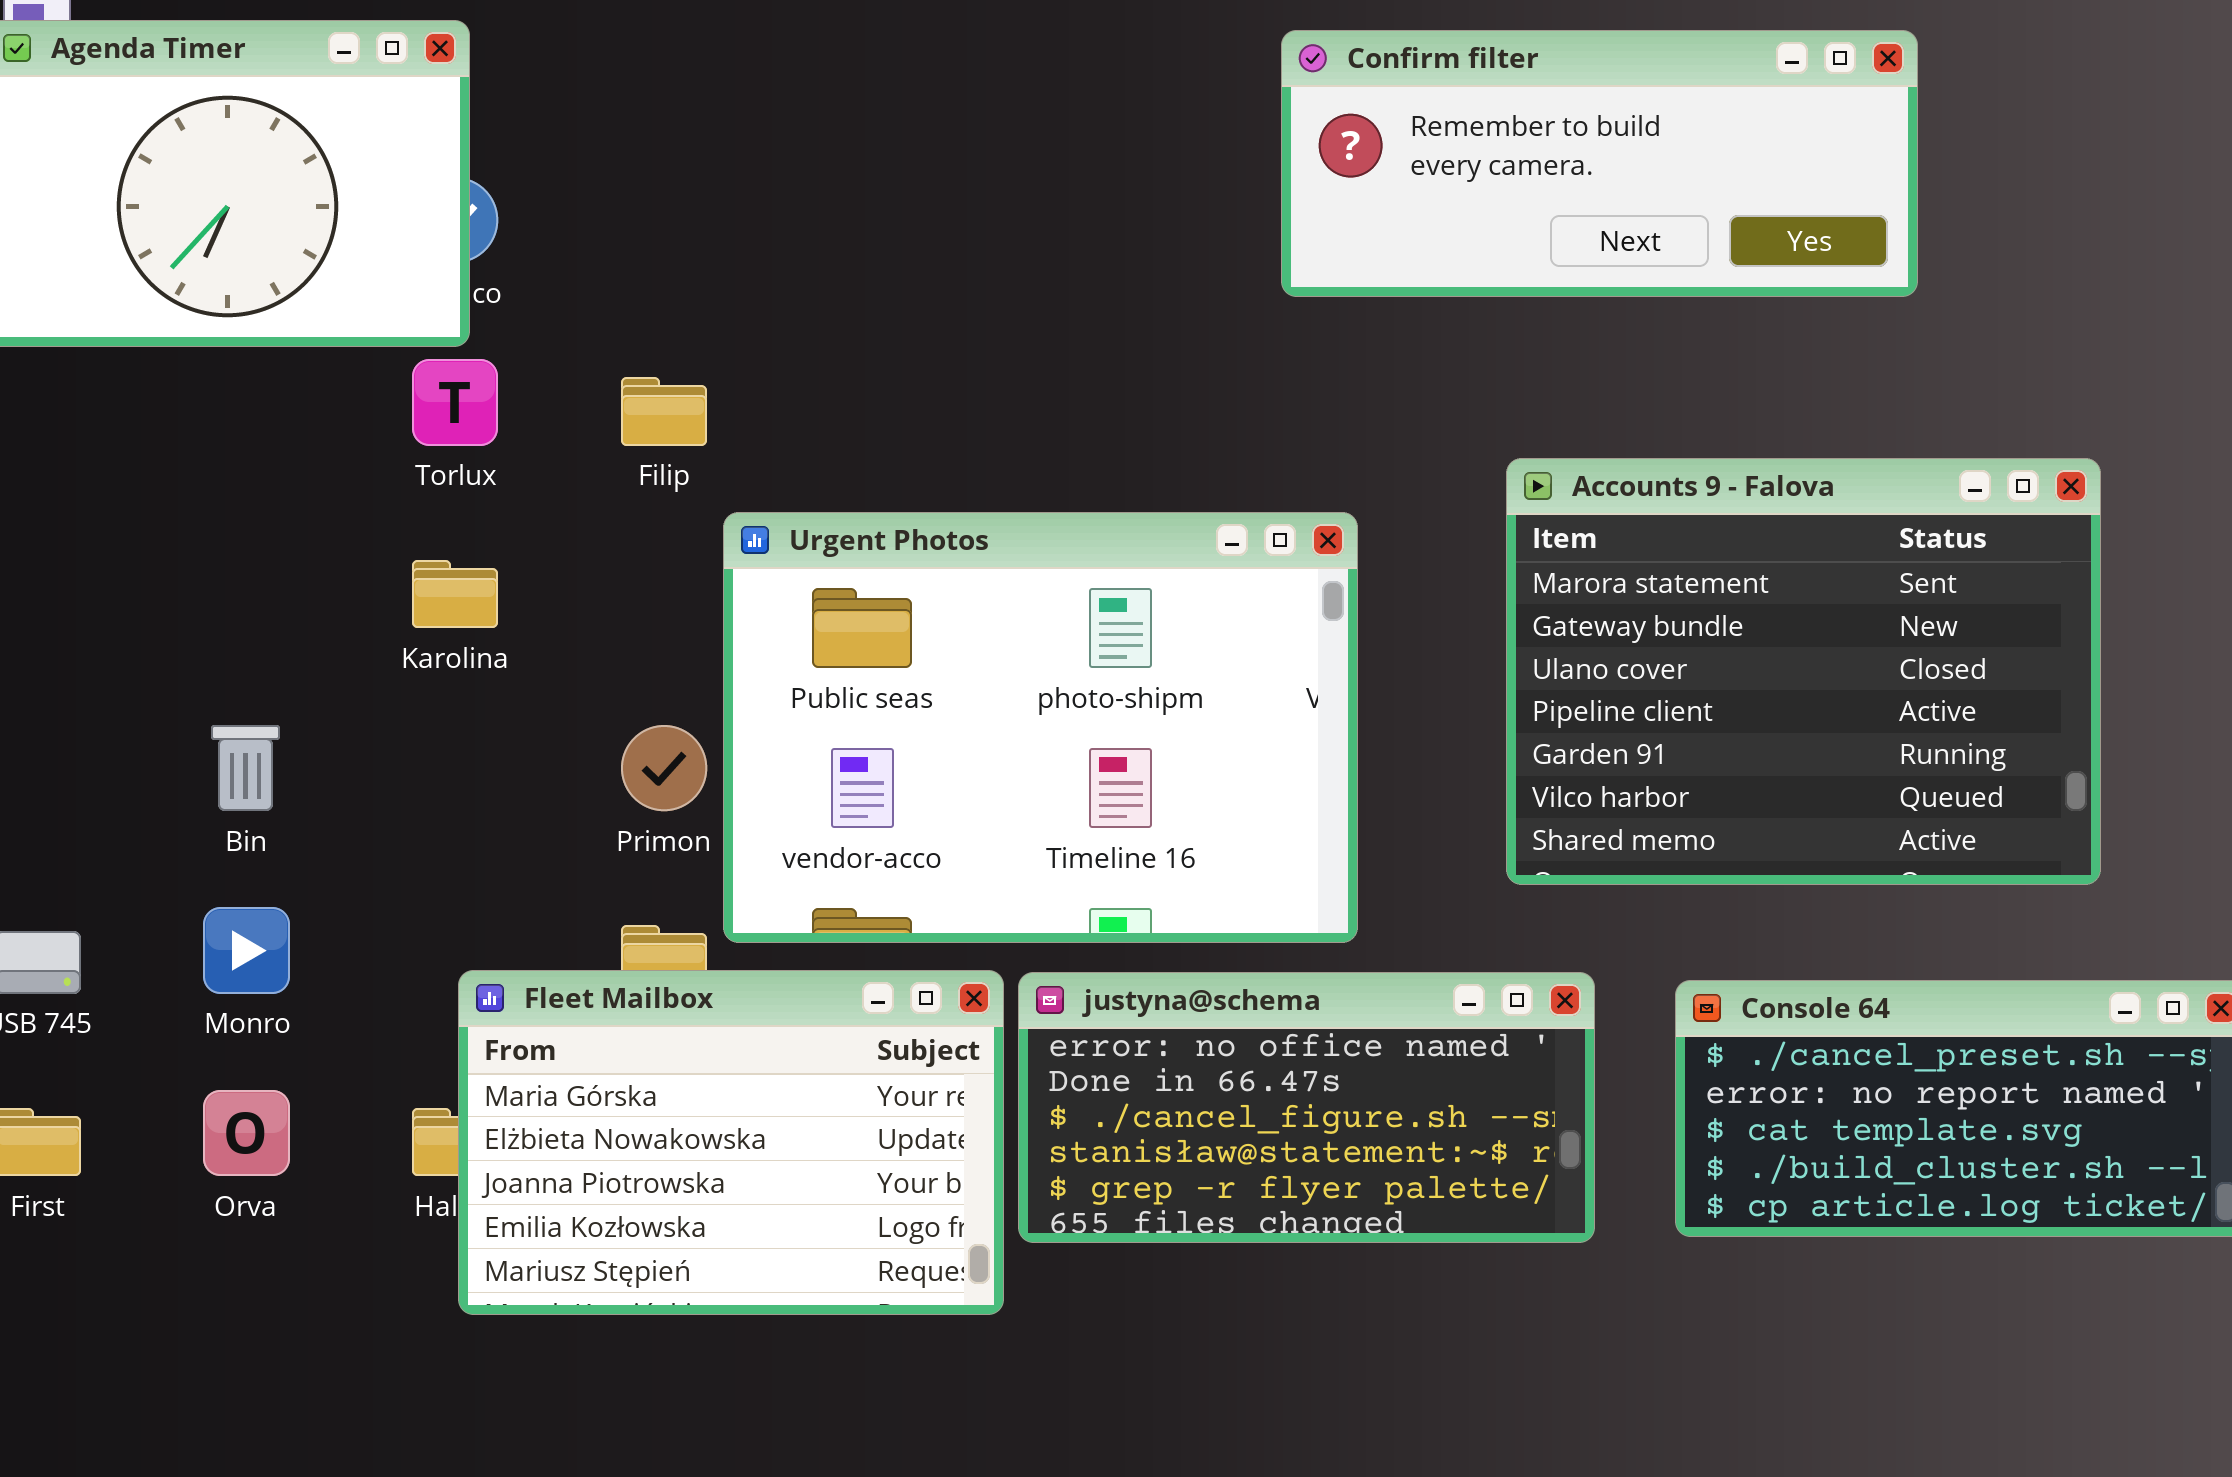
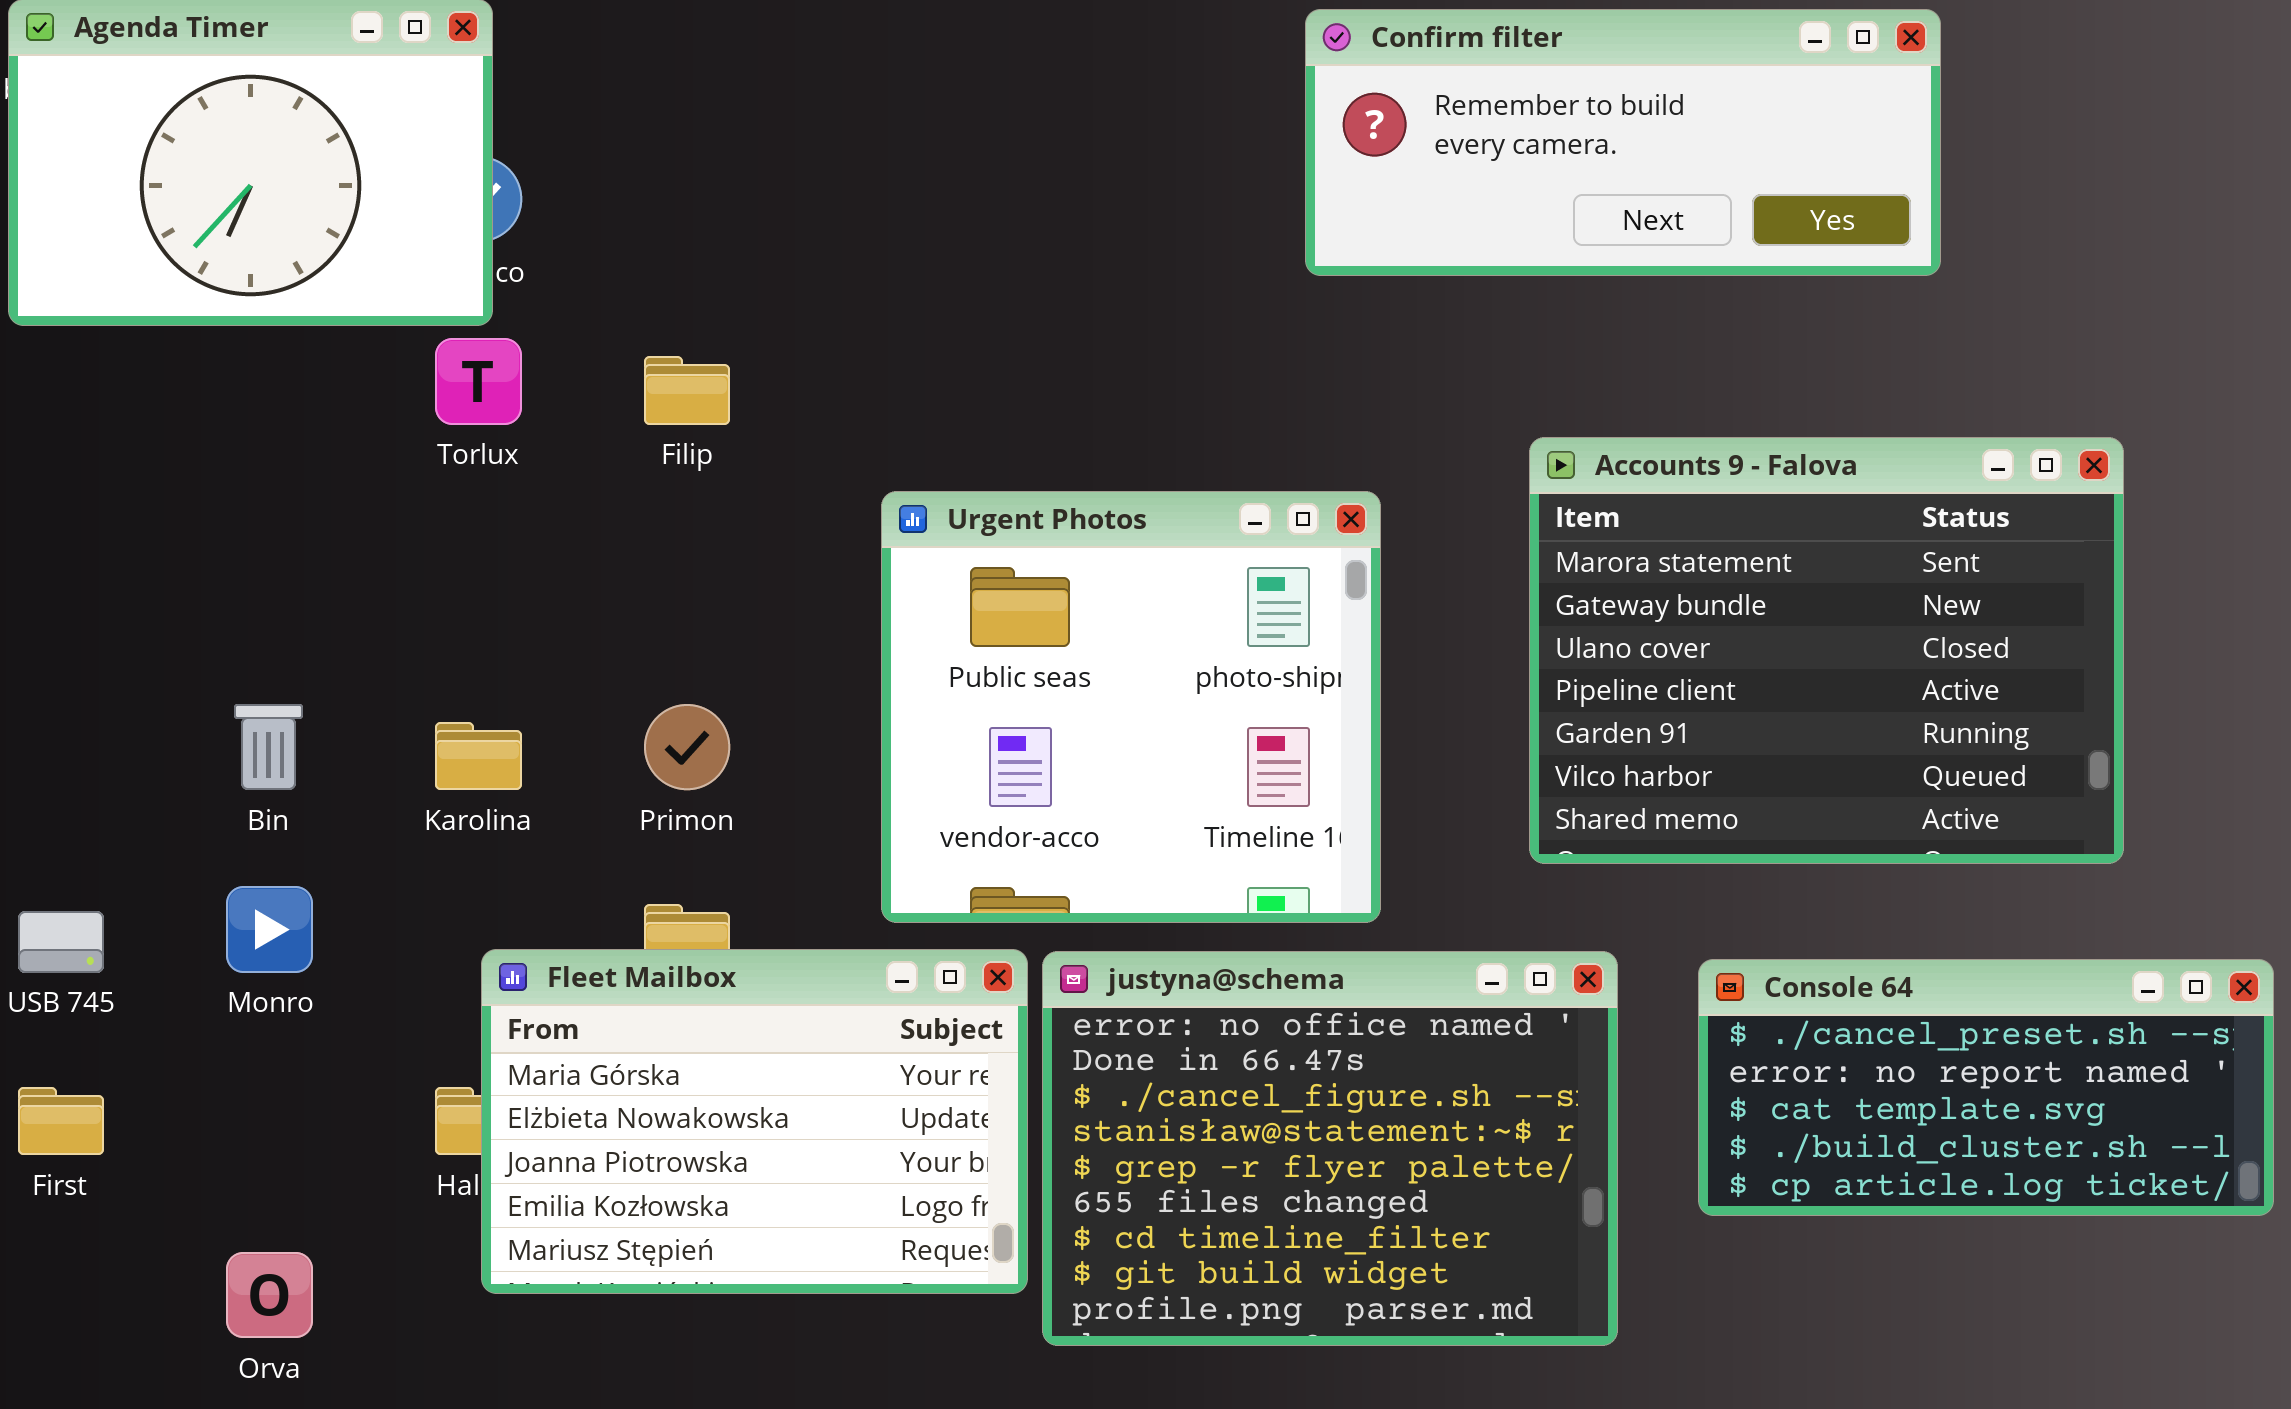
Urgent Photos: [723,512,1358,943] -> [881,491,1381,923], resized
Karolina: [412,560,498,628] -> [435,722,522,790], moved
justyna@schema: [1018,972,1595,1243] -> [1042,951,1618,1346], resized
Orva: [203,1090,290,1176] -> [226,1252,313,1338], moved

